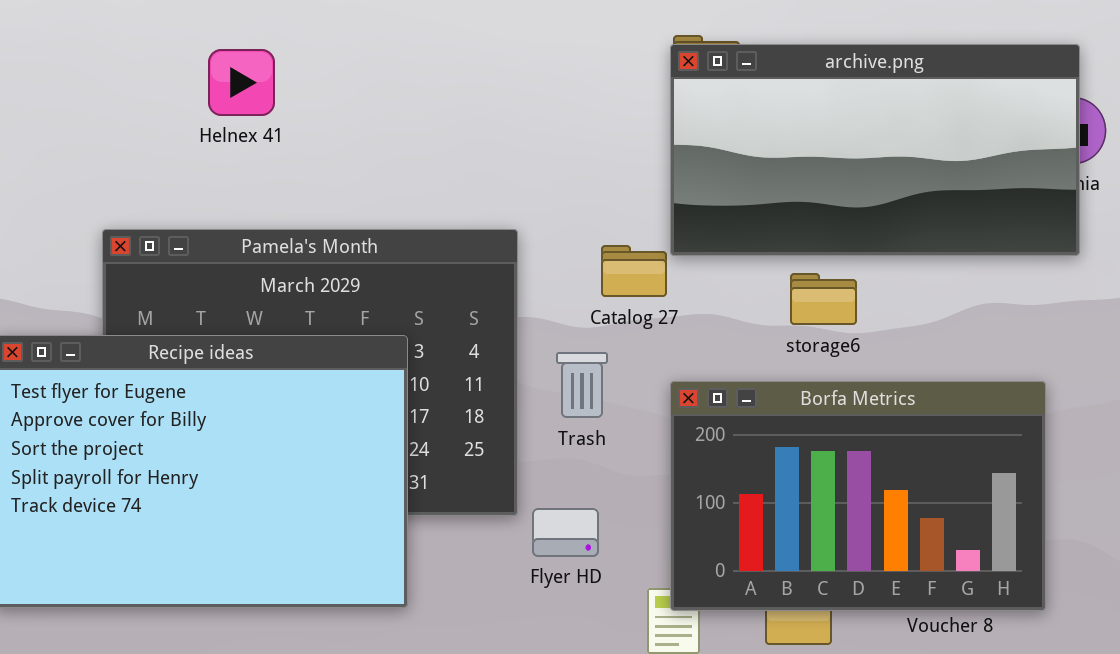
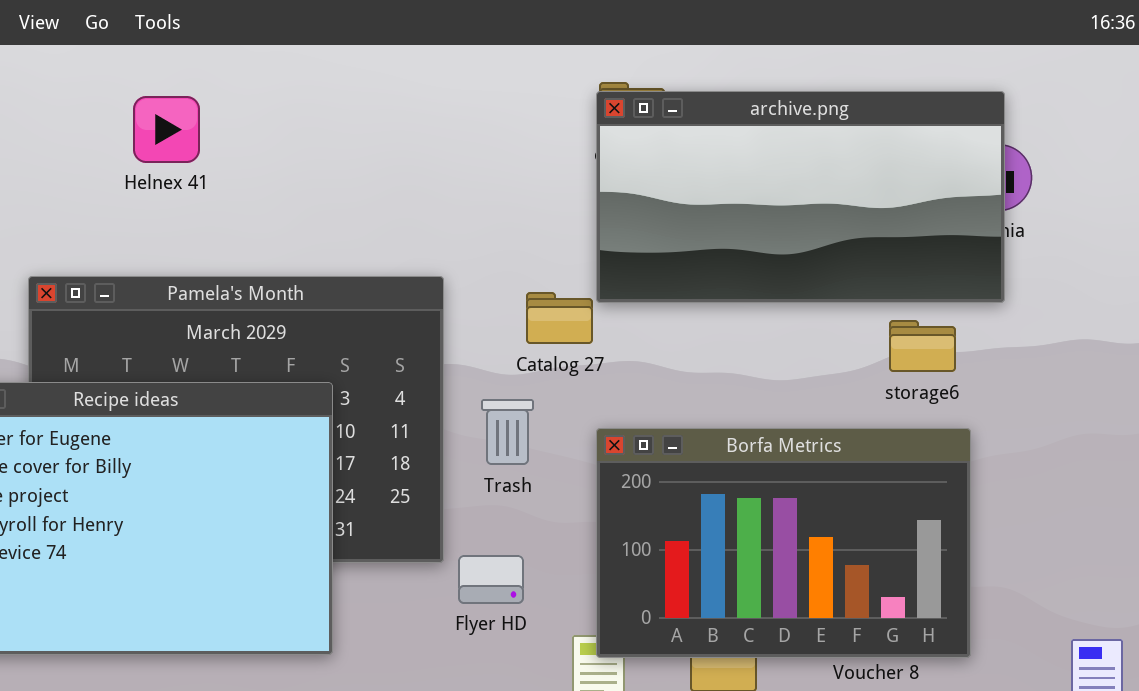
storage6: [790,273,857,325] -> [889,320,956,372], moved

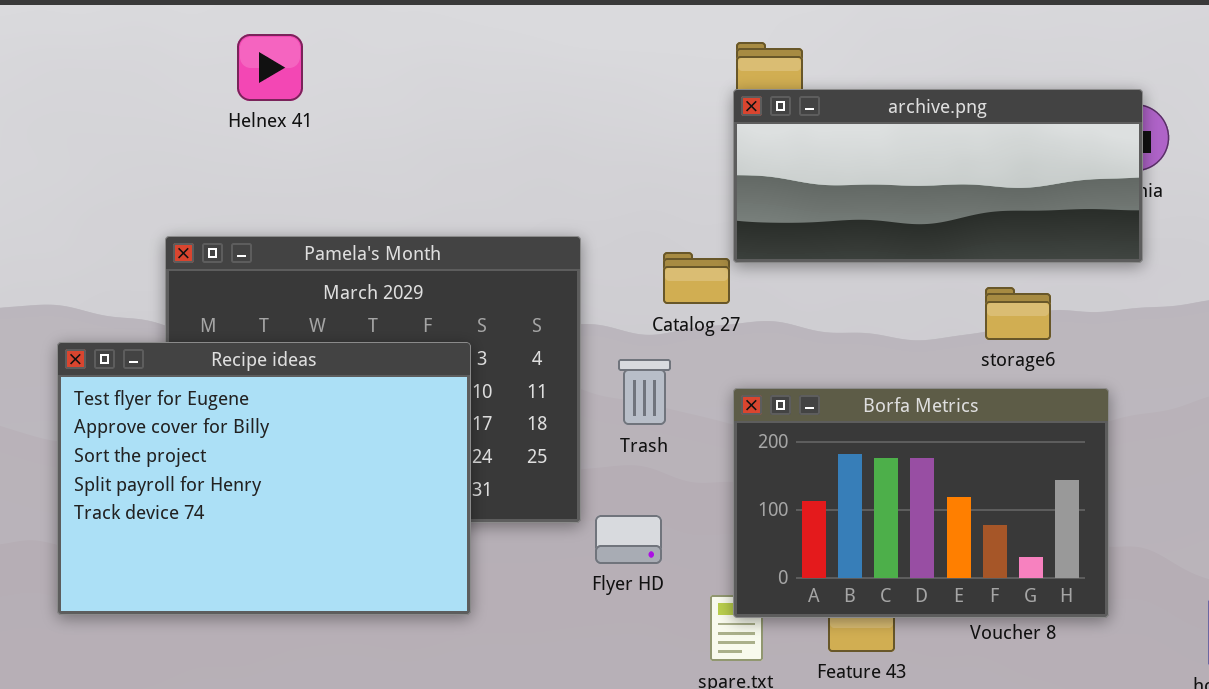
archive.png: [596,91,1005,303] -> [733,89,1143,263], resized
Helnex 41: [133,96,200,163] -> [237,34,303,101], moved
storage6: [889,320,956,372] -> [985,287,1051,340], moved

